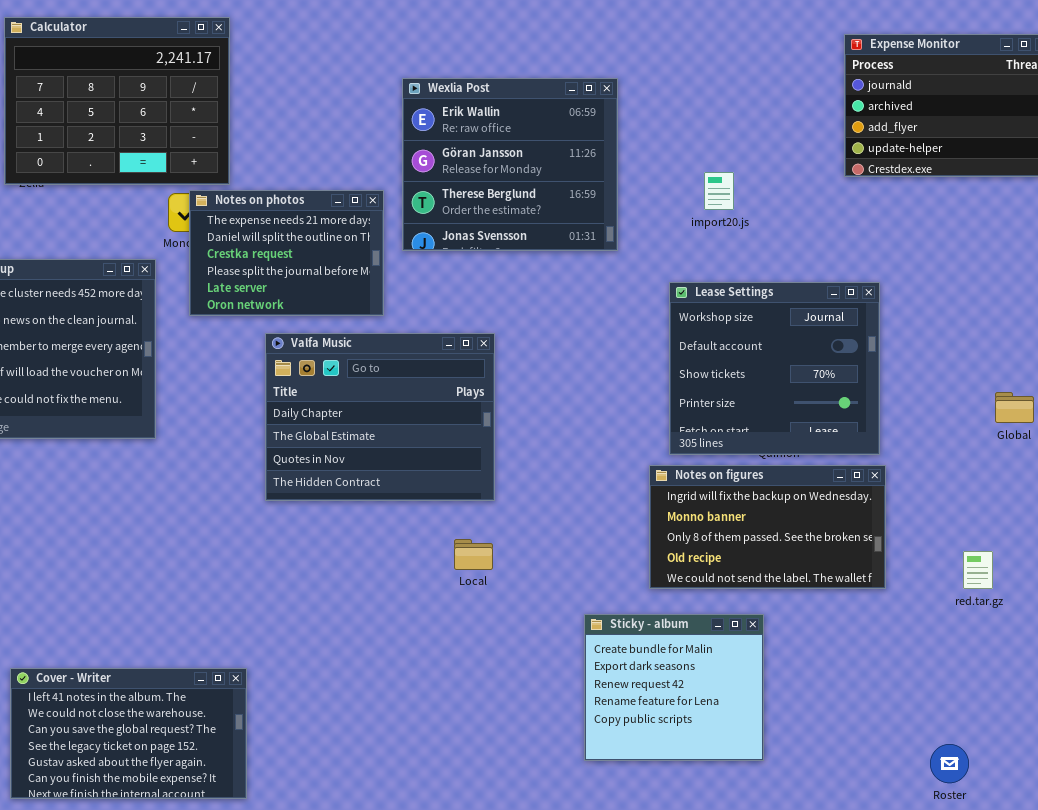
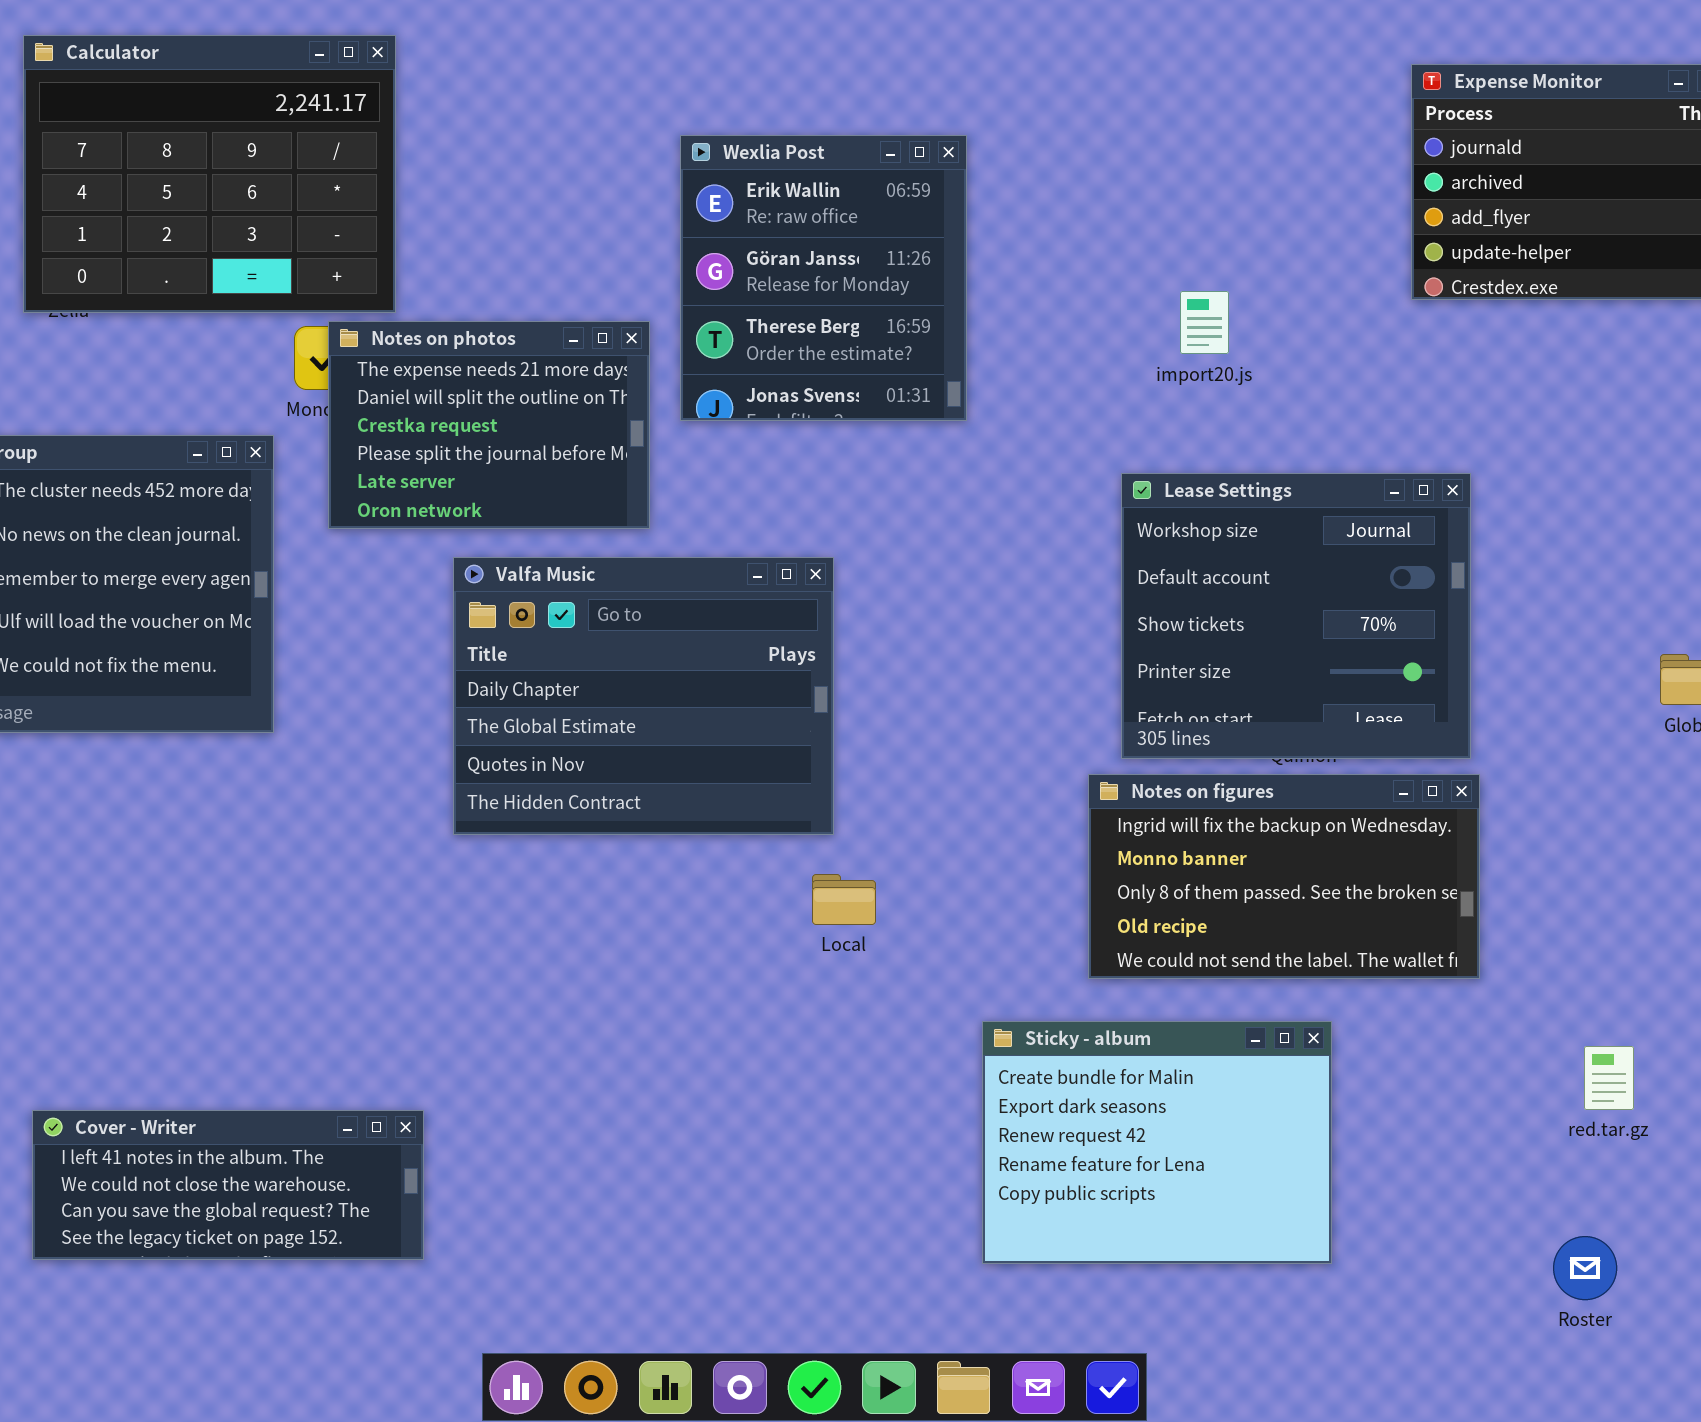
Wexlia Post: [402,78,618,251] -> [680,135,967,421], resized
Local: [454,539,493,570] -> [812,874,876,925], moved
red.tar.gz: [963,551,993,589] -> [1584,1046,1634,1110], moved
Sticky - album: [584,614,764,761] -> [982,1021,1332,1264], resized
Cover - Writer: [10,668,247,799] -> [32,1110,424,1260], resized

